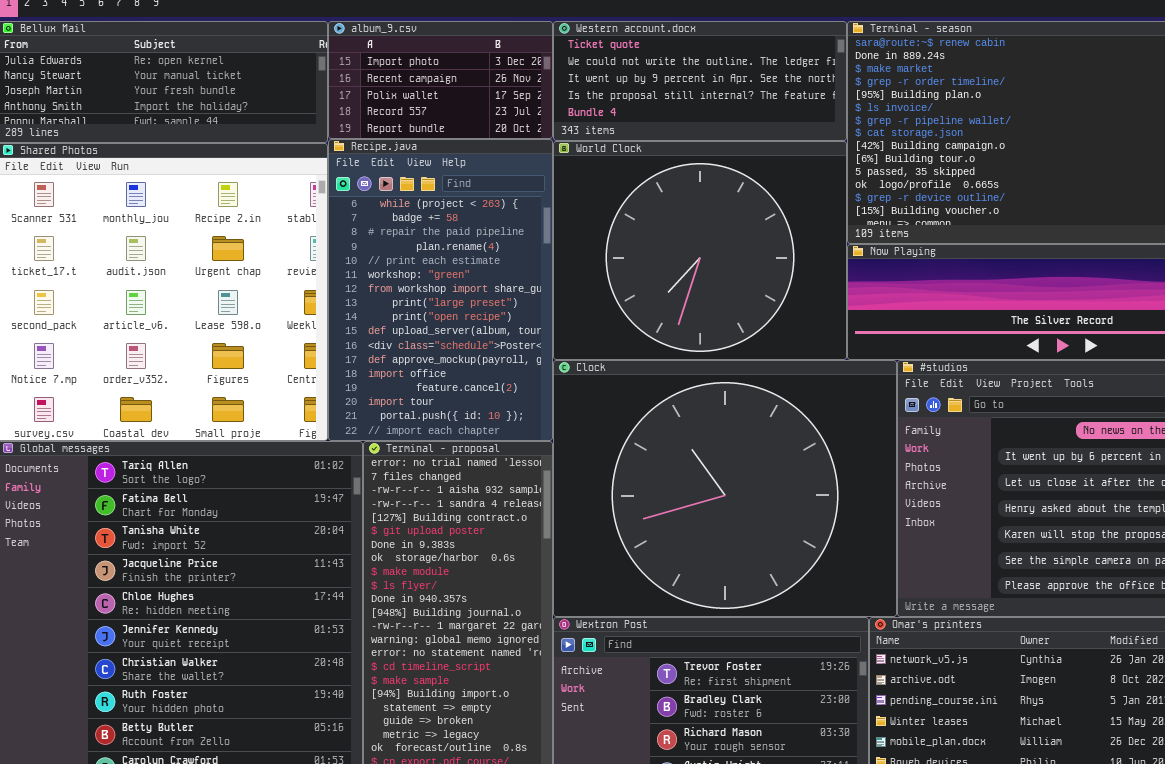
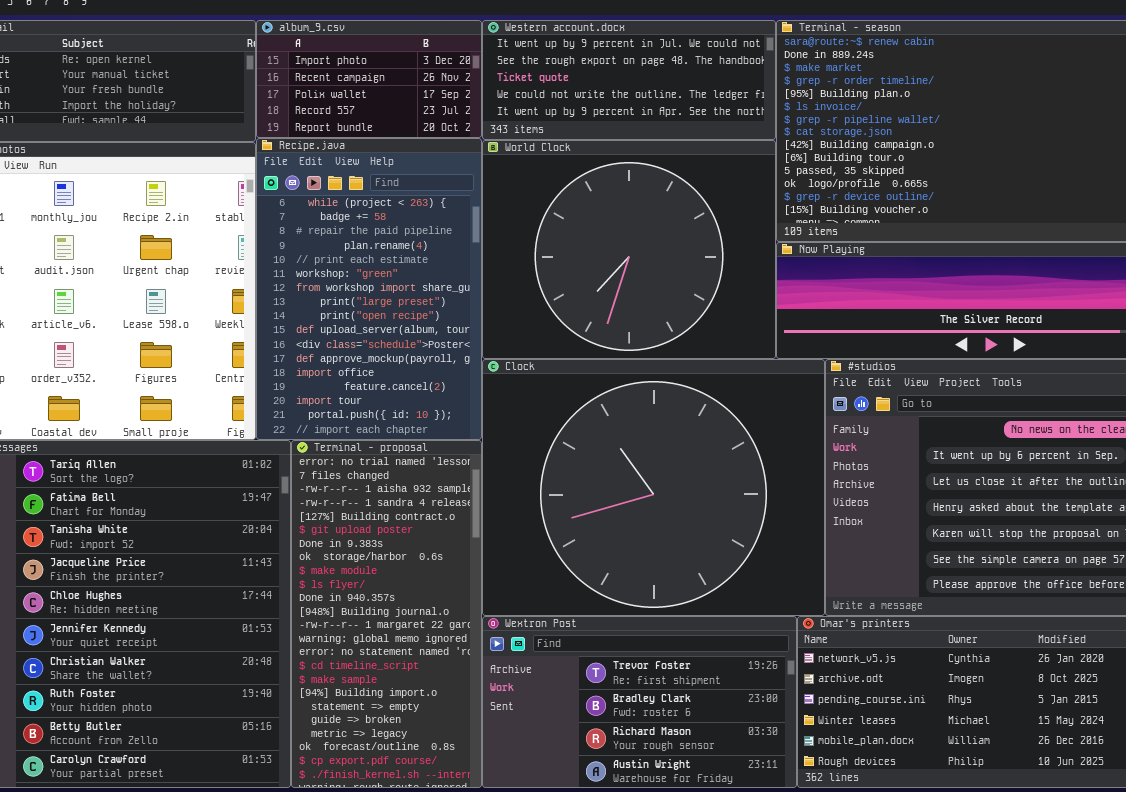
Western account.docx: [553,21,847,141] -> [482,20,776,140], scrolled up 2 rows

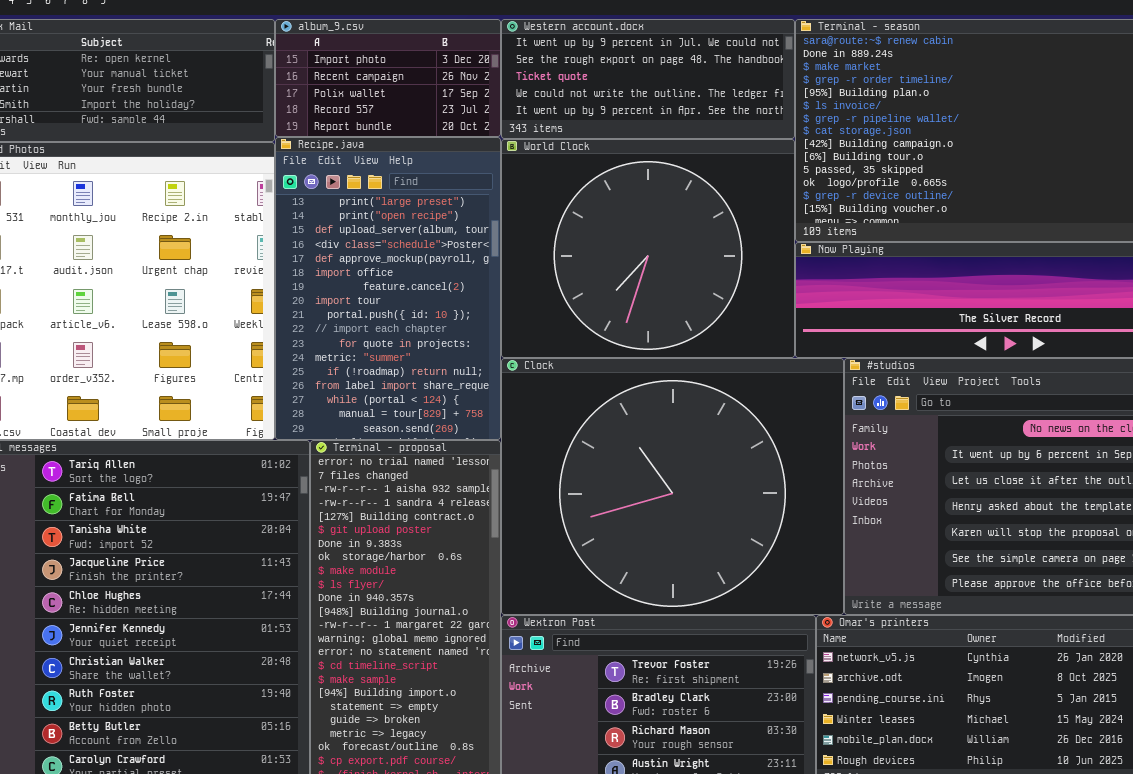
Recipe.java: [256,138,482,440] -> [275,137,501,440], scrolled down 7 rows

